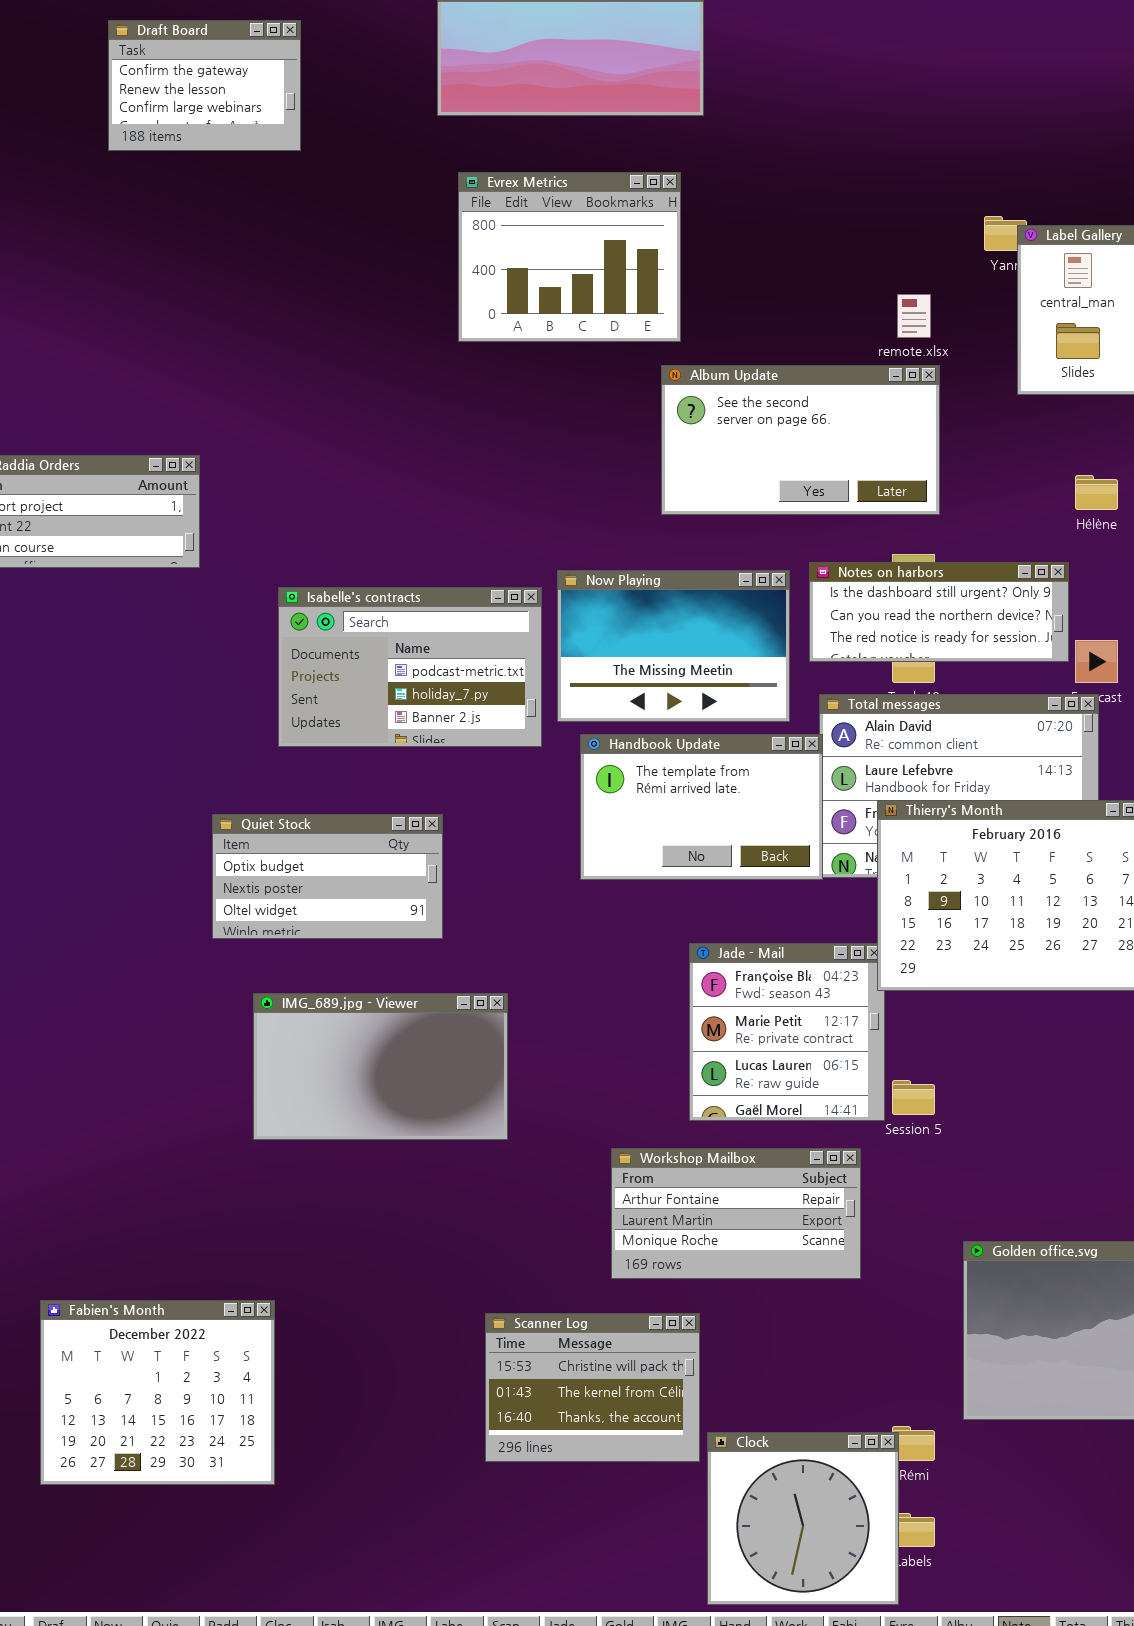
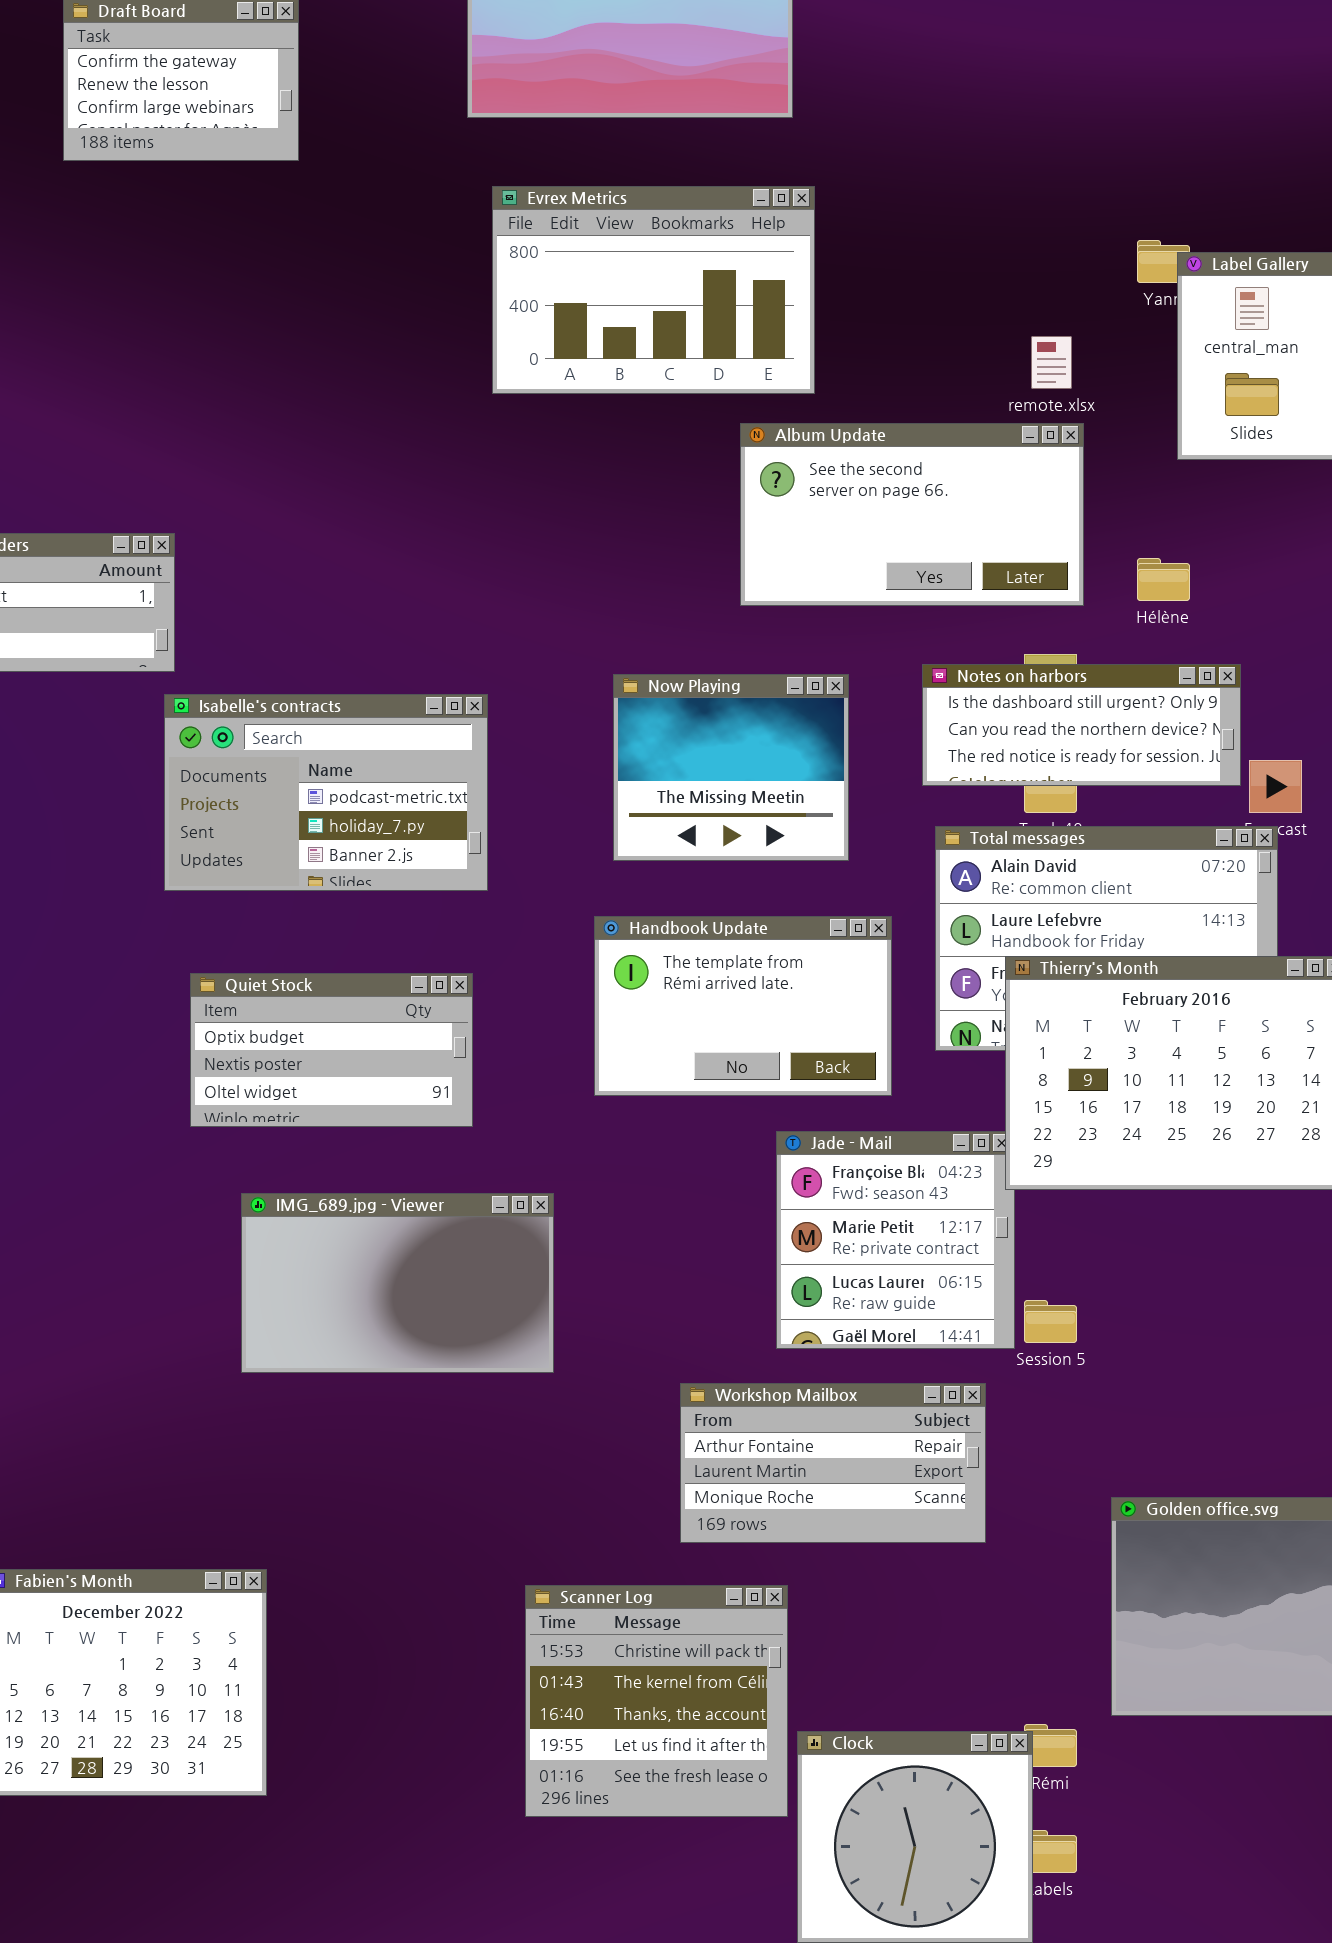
Evrex Metrics: [458,172,681,342] -> [492,186,815,394], resized
Hélène: [1075,475,1118,510] -> [1137,558,1190,601], moved
Now Playing: [557,570,790,722] -> [613,674,849,861], resized
Isabelle's contracts: [278,587,542,747] -> [164,694,488,891], moved
Handbook Update: [580,734,823,880] -> [594,916,892,1096], moved
Scanner Log: [485,1313,700,1462] -> [525,1585,788,1817], resized

